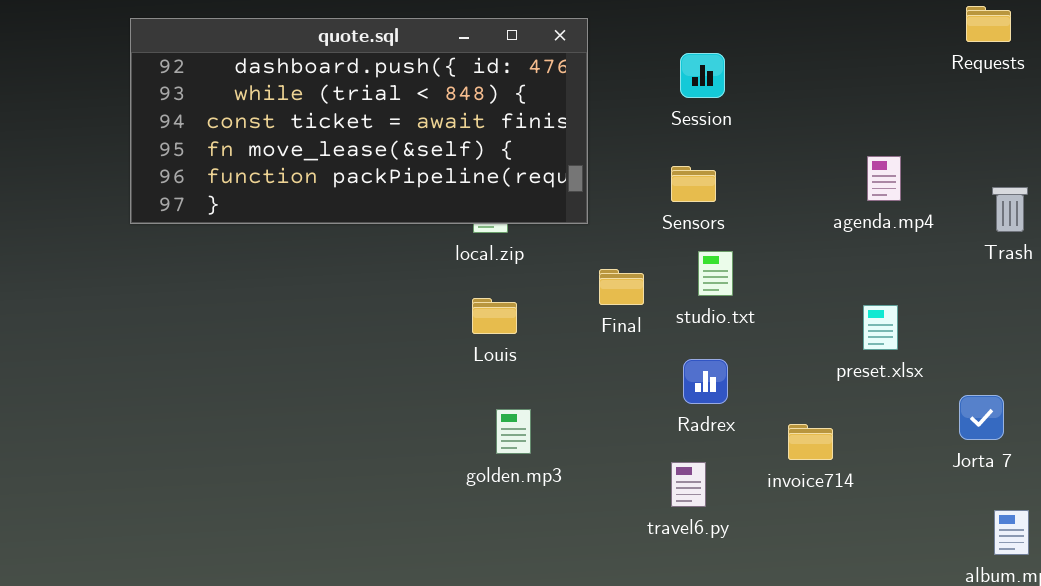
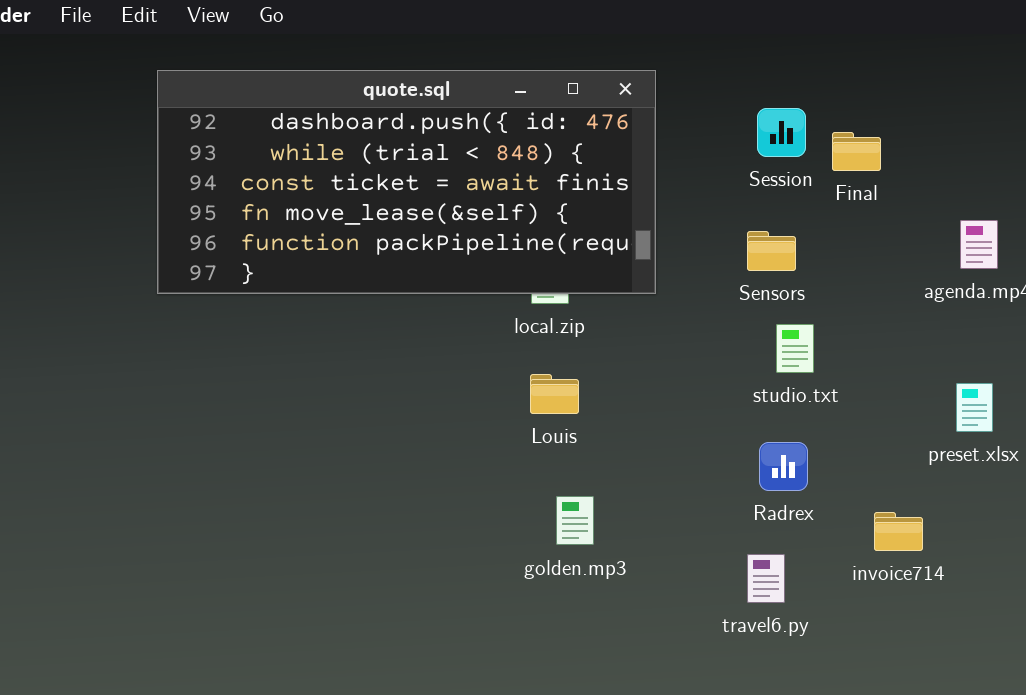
Final: [599,269,644,305] -> [832,132,881,171], moved

